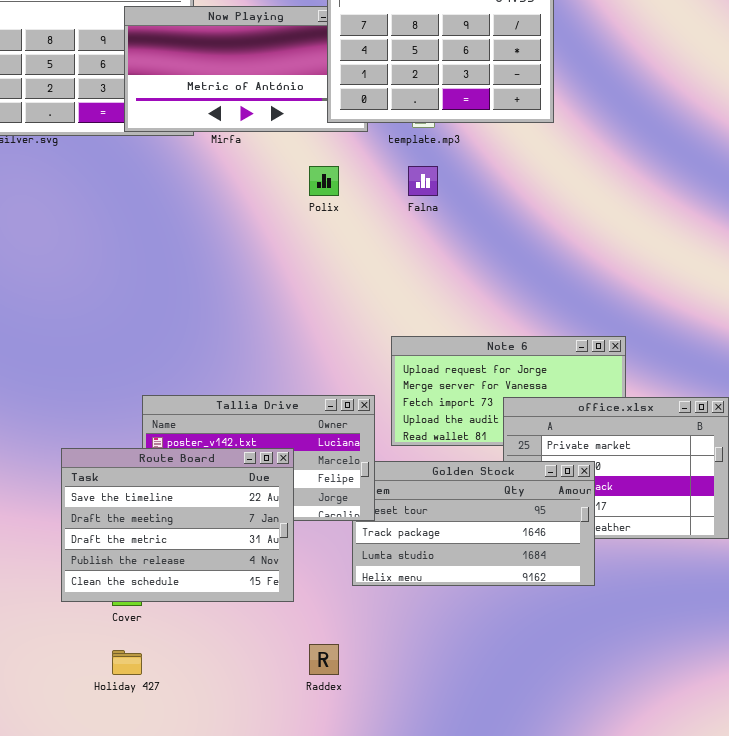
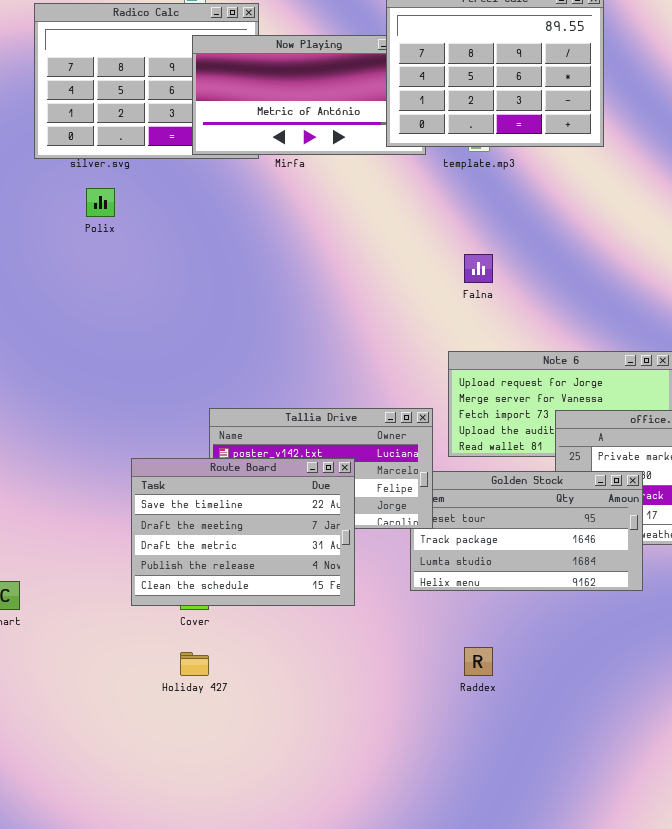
Polix: [309,166,339,196] -> [86,188,115,217], moved
Falna: [408,166,438,196] -> [464,254,493,283], moved
Raddex: [309,644,339,675] -> [464,647,493,676], moved

